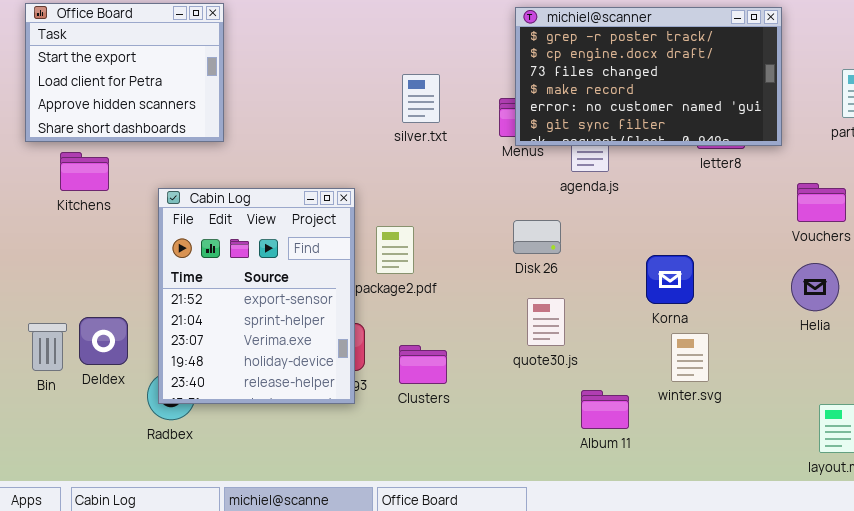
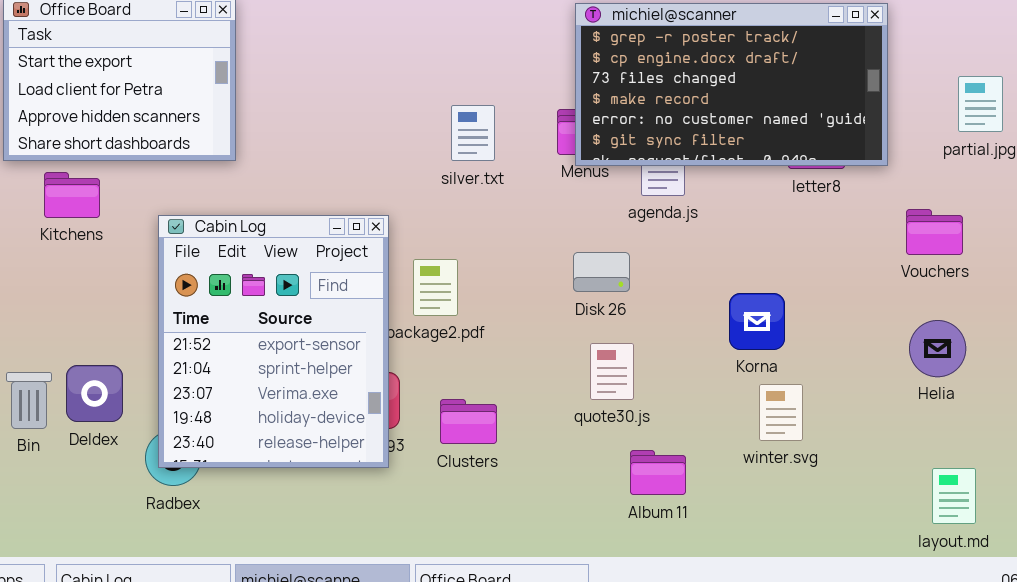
silver.txt: [402,74,440,123] -> [451,105,495,161], moved
Helia: [791,263,839,311] -> [909,320,966,377], moved
Album 11: [581,390,629,429] -> [630,450,686,495], moved

